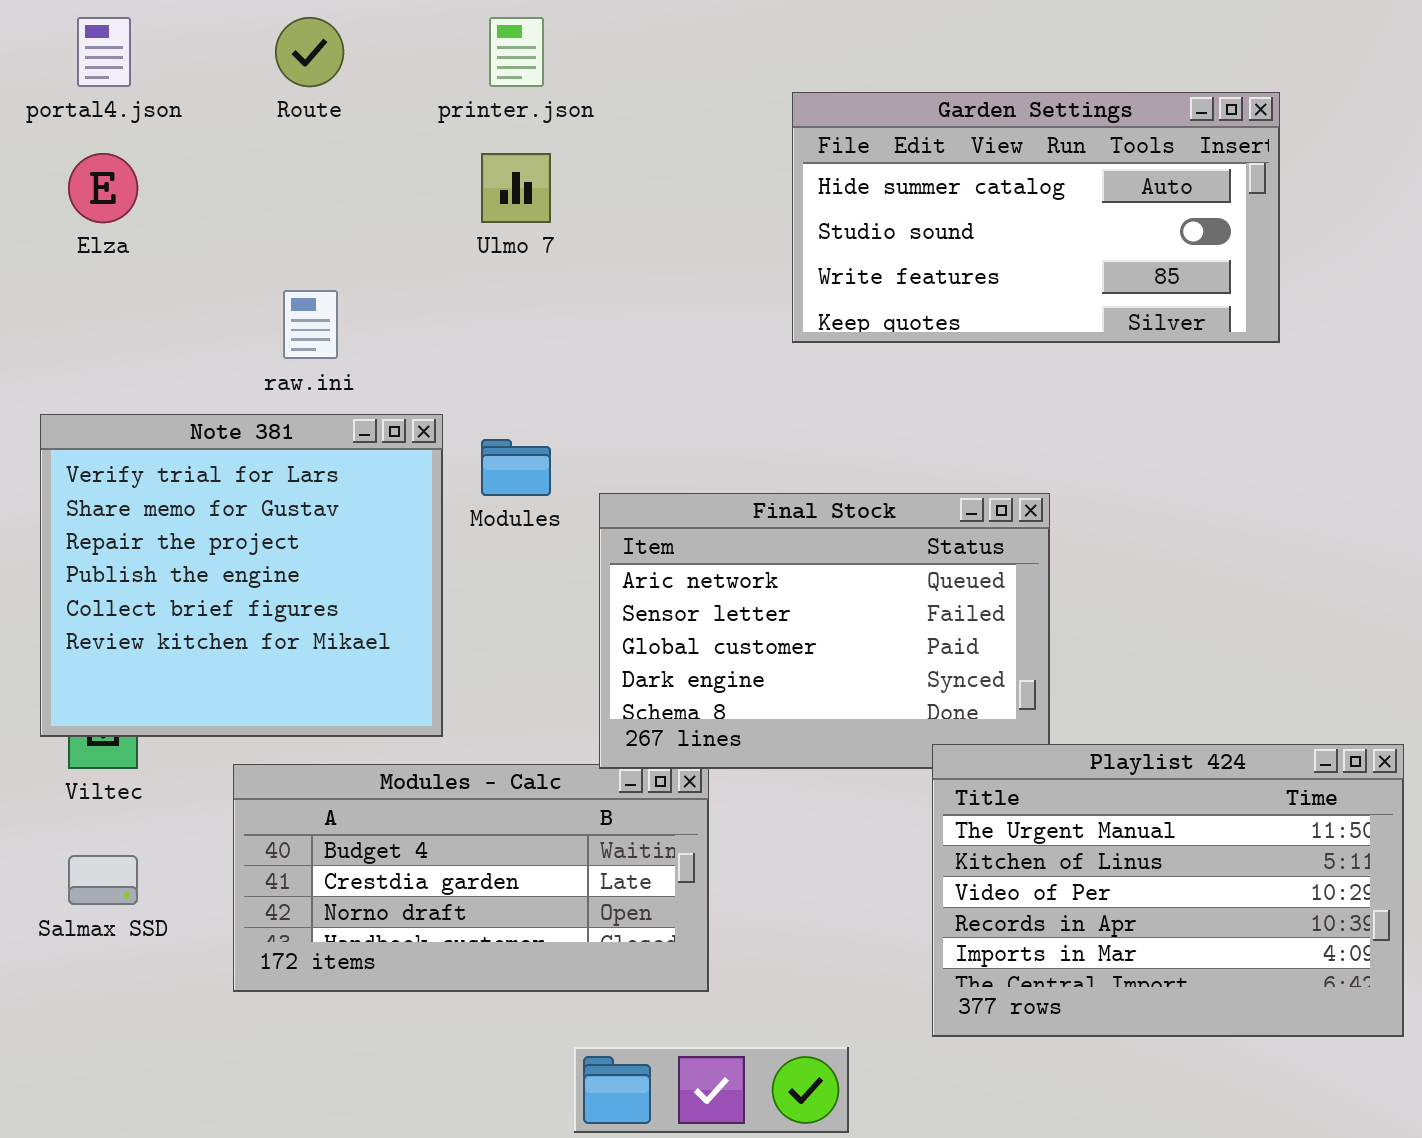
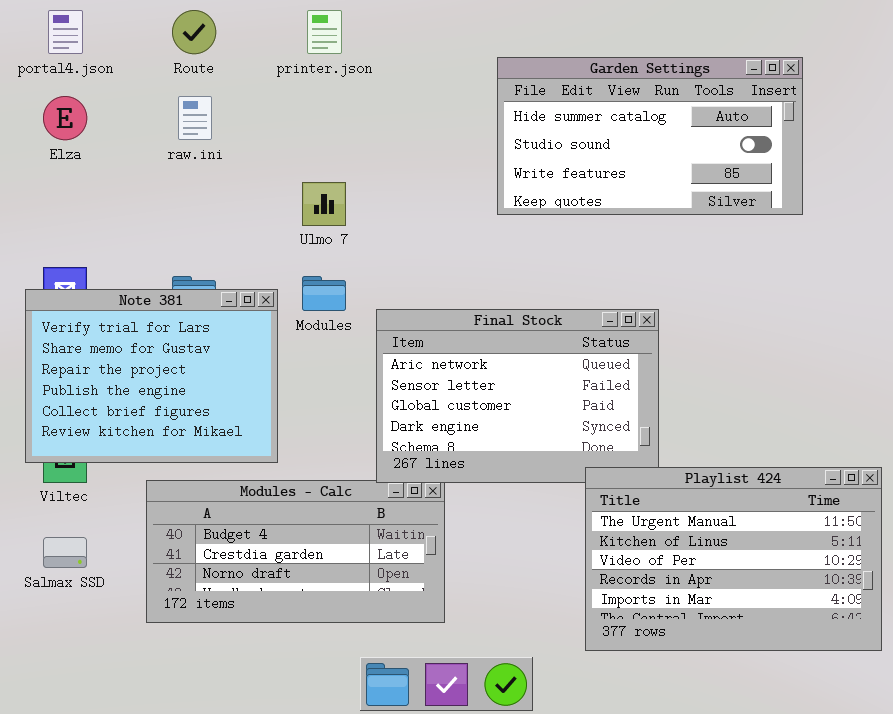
Ulmo 7: [481,153,551,223] -> [302,182,346,226], moved
raw.ini: [283,290,338,359] -> [178,96,212,140], moved
Note 381: [40,414,443,737] -> [25,289,278,463], resized

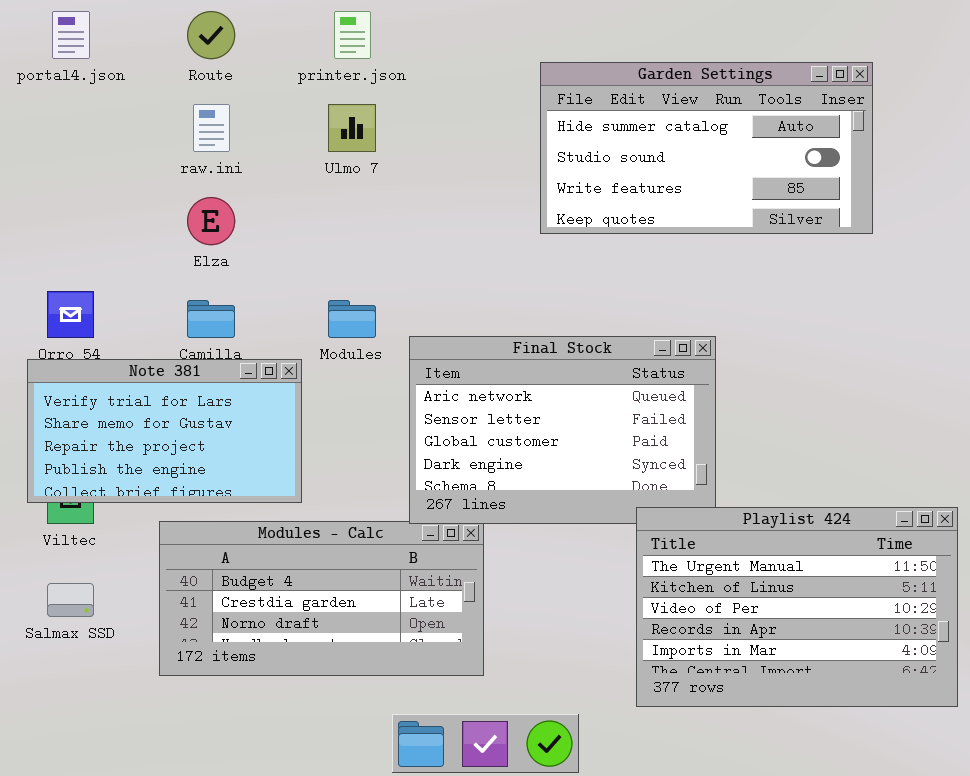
Elza: [43,96,87,140] -> [187,197,235,245], moved
Ulmo 7: [302,182,346,226] -> [328,104,376,152], moved
Note 381: [25,289,278,463] -> [27,359,302,503], resized

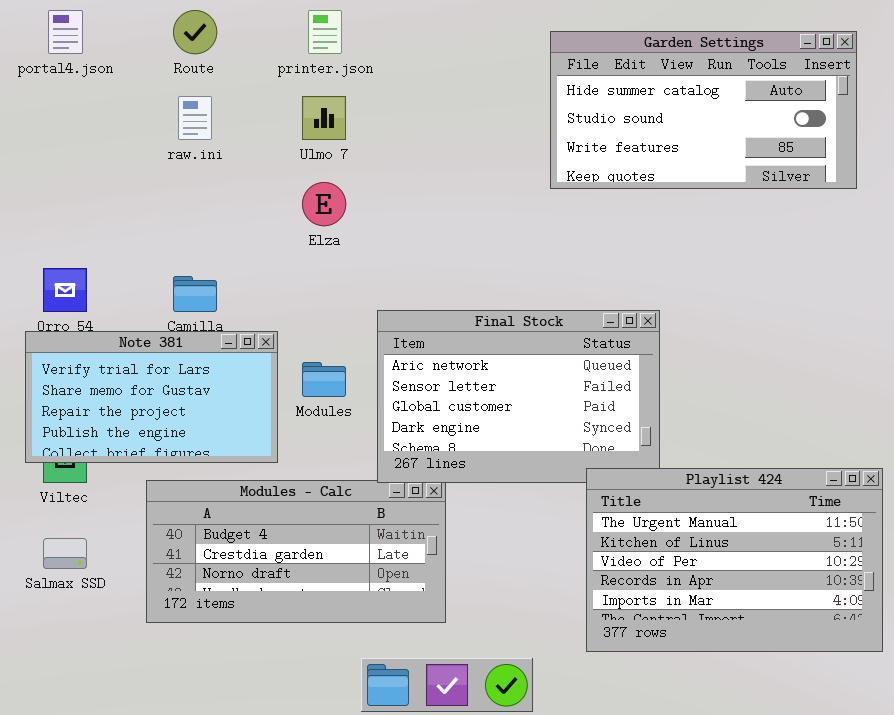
Garden Settings: [540,62,873,234] -> [550,31,857,189], moved
Elza: [187,197,235,245] -> [302,182,346,226], moved
Modules: [328,300,376,338] -> [302,362,346,397], moved

